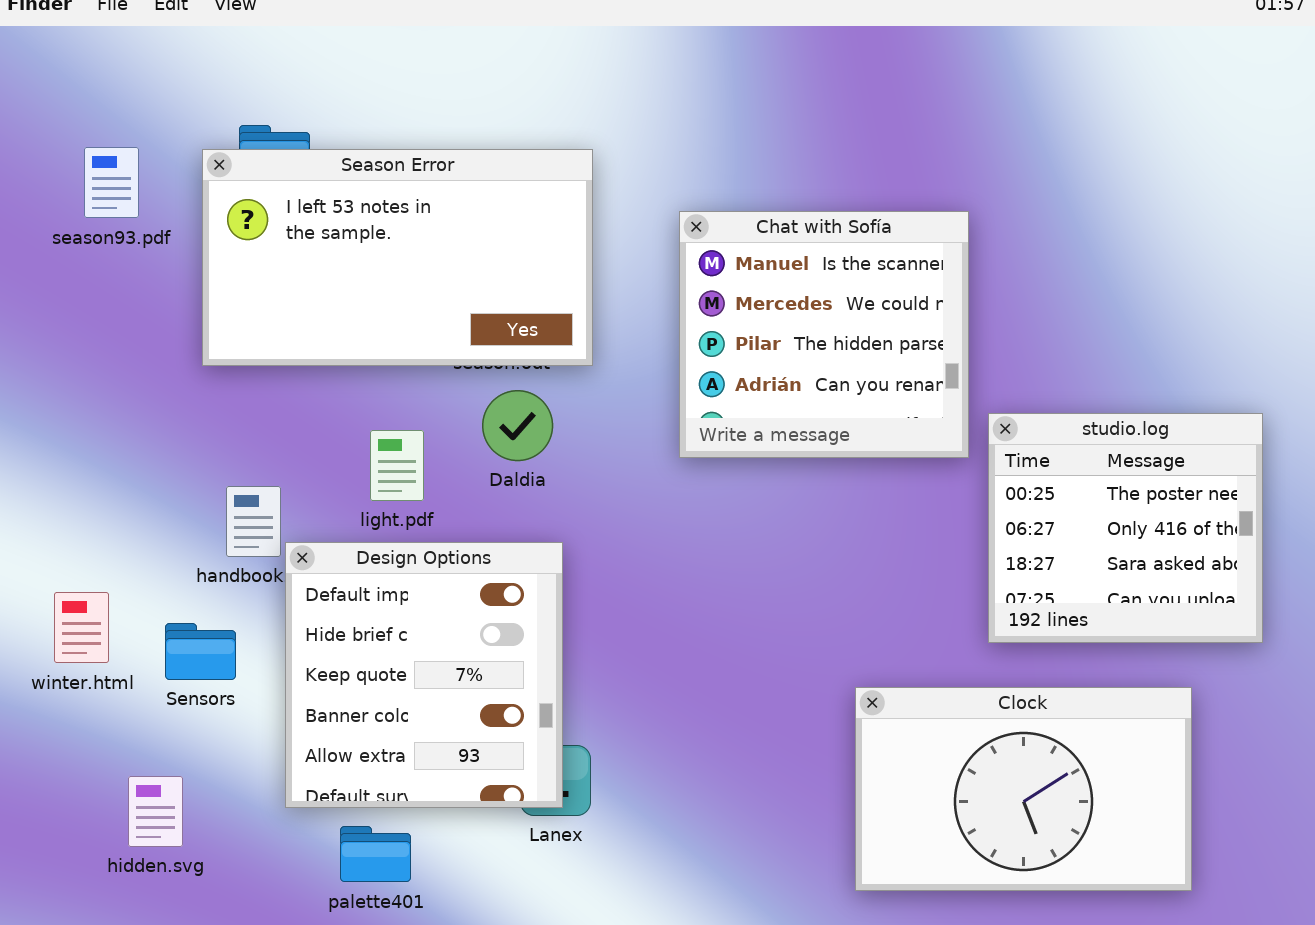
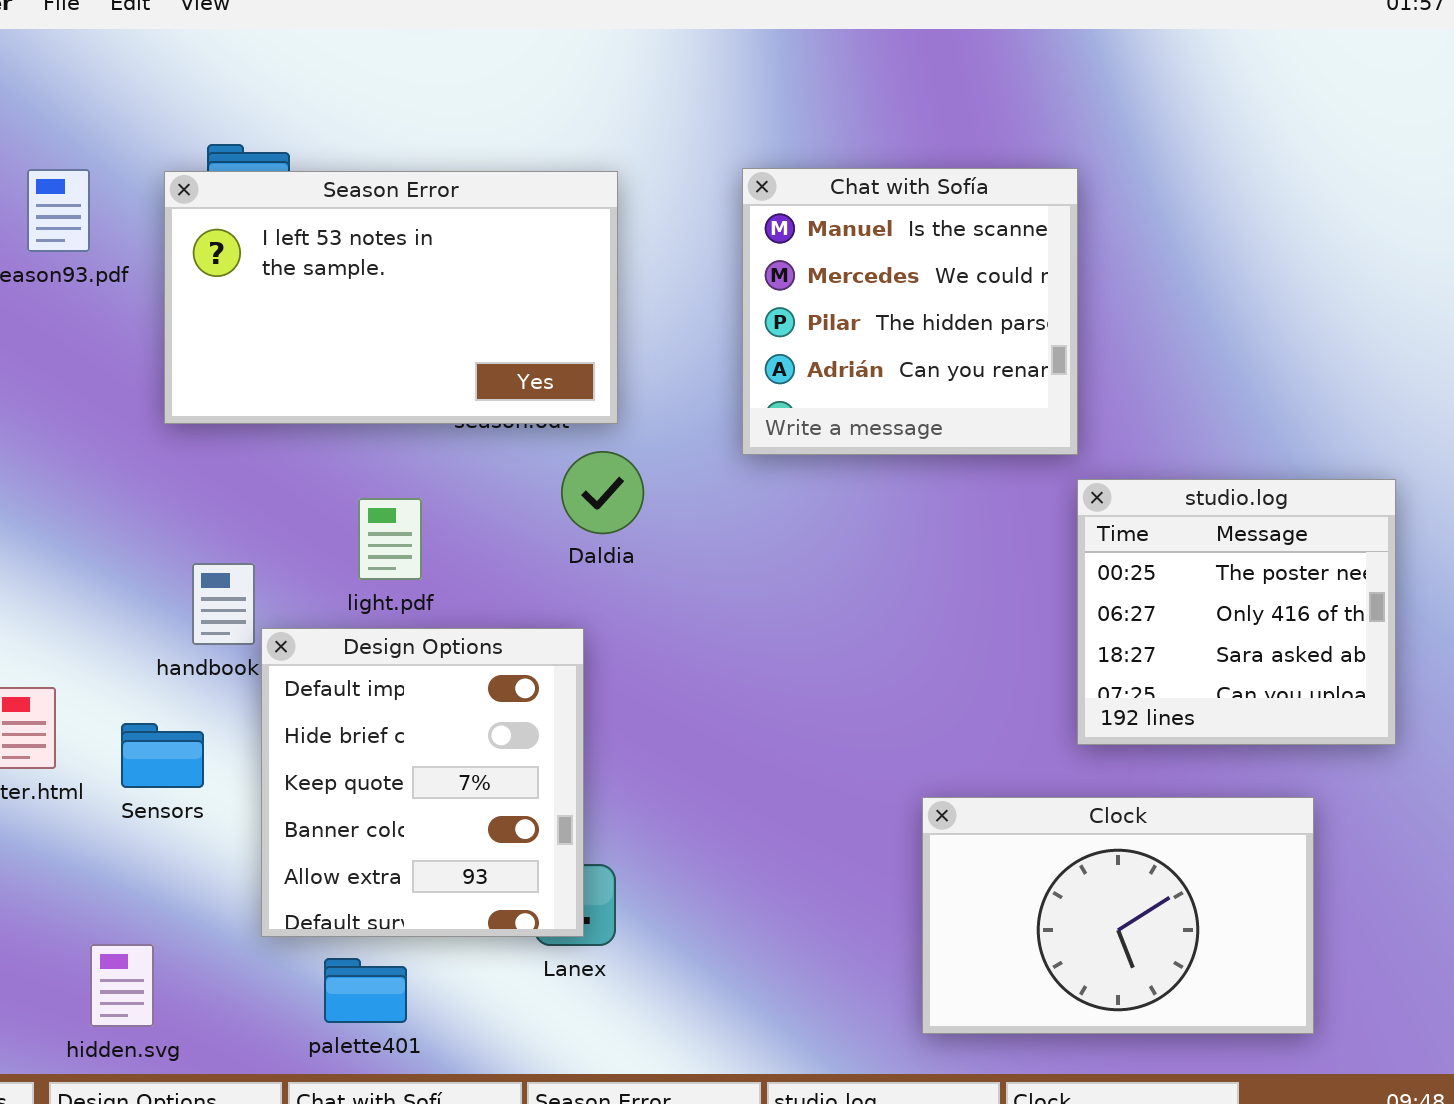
Chat with Sofía: [679,211,969,458] -> [742,168,1078,455], moved
Daldia: [482,390,553,461] -> [561,451,644,534], moved
hidden.svg: [128,776,183,847] -> [90,944,154,1027], moved

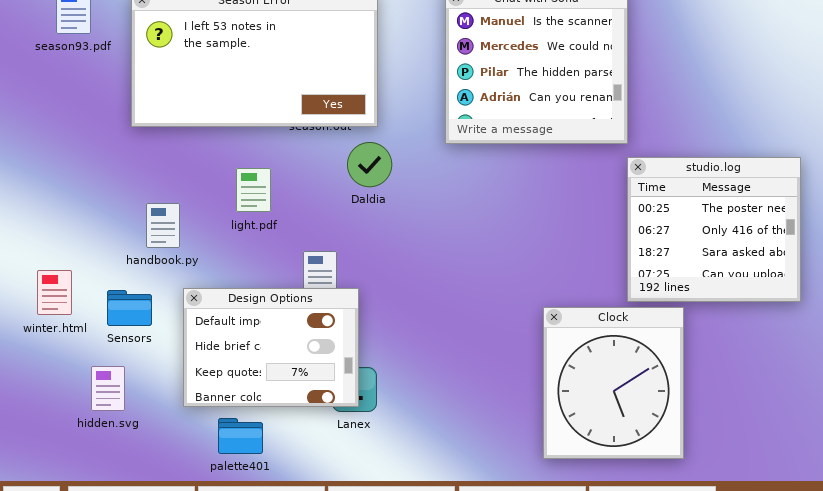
Design Options: [261,628,584,937] -> [183,288,359,407], resized
Clock: [922,797,1314,1034] -> [543,307,684,459], resized
hidden.svg: [90,944,154,1027] -> [91,366,125,411], moved

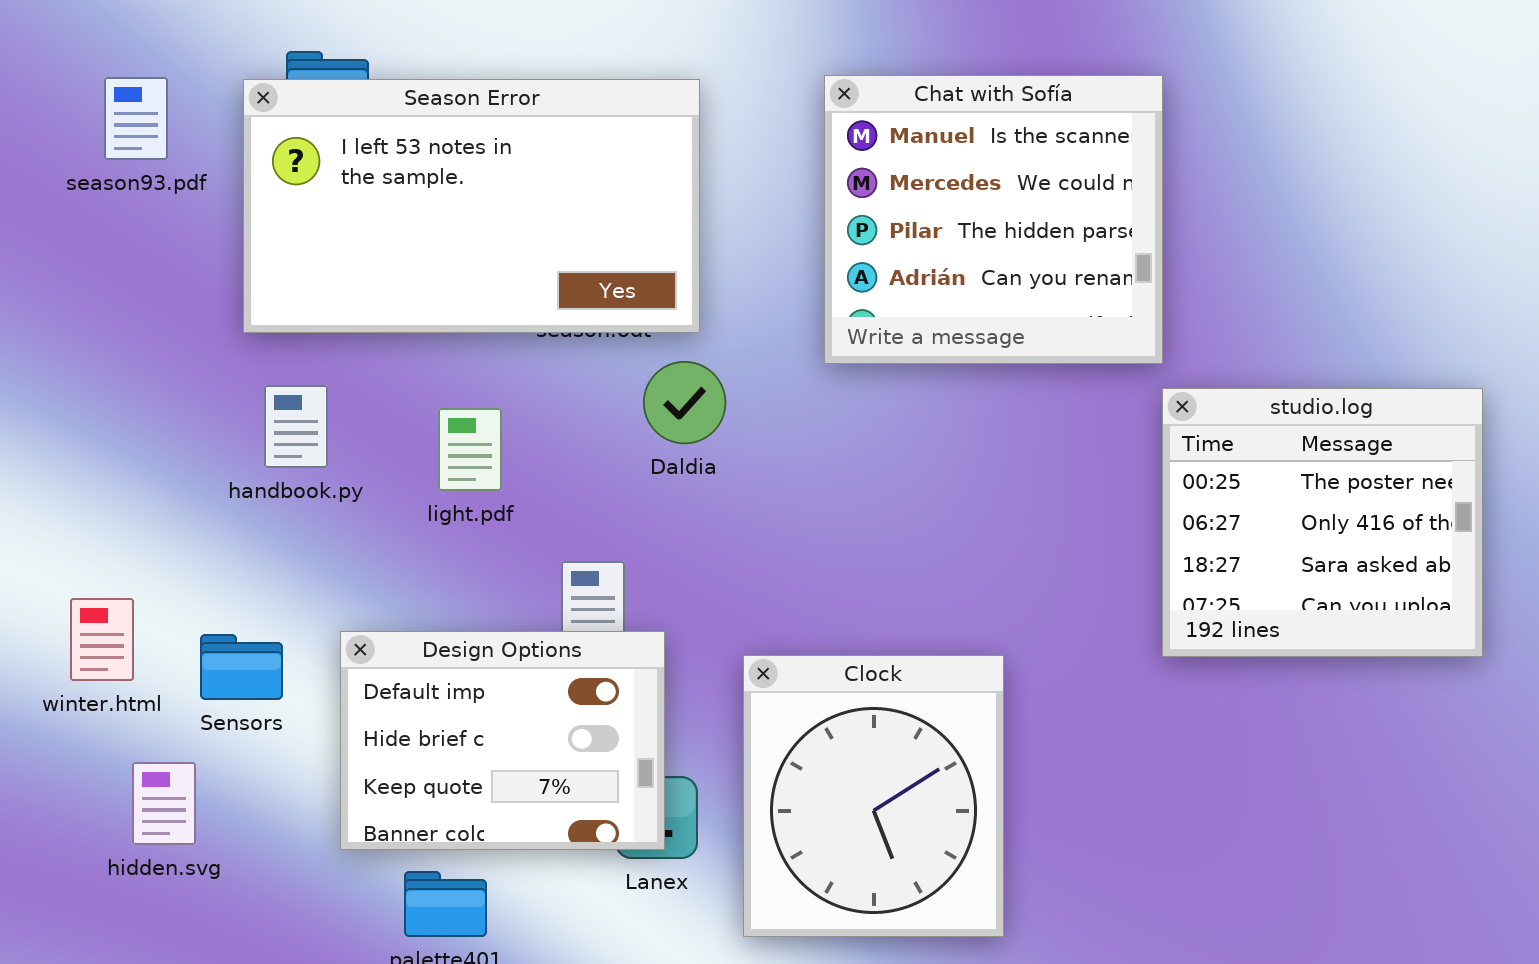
handbook.py: [146,203,180,248] -> [264,385,328,468], moved
Clock: [543,307,684,459] -> [743,655,1004,937], moved
hidden.svg: [91,366,125,411] -> [132,762,196,845], moved

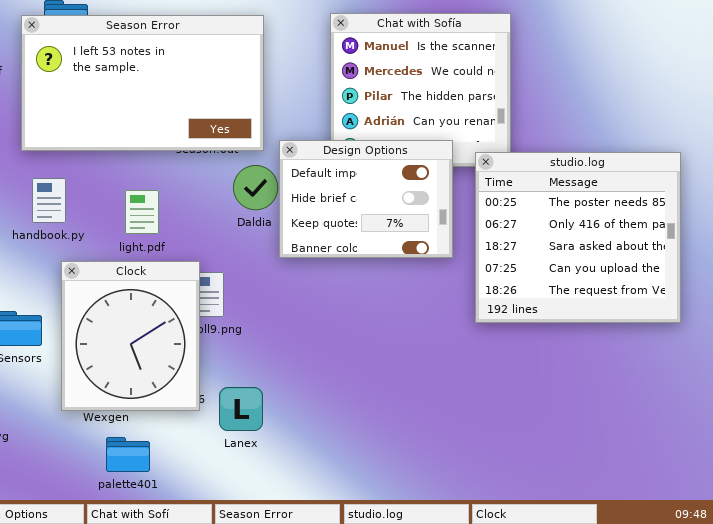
studio.log: [1162,388,1483,657] -> [475,152,681,323], resized
Design Options: [340,631,665,850] -> [279,140,453,258], moved
Clock: [743,655,1004,937] -> [61,261,200,411], moved

